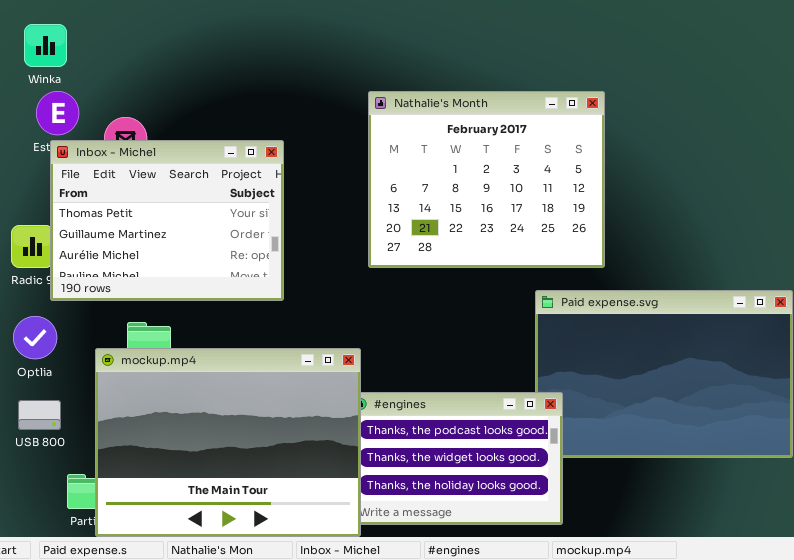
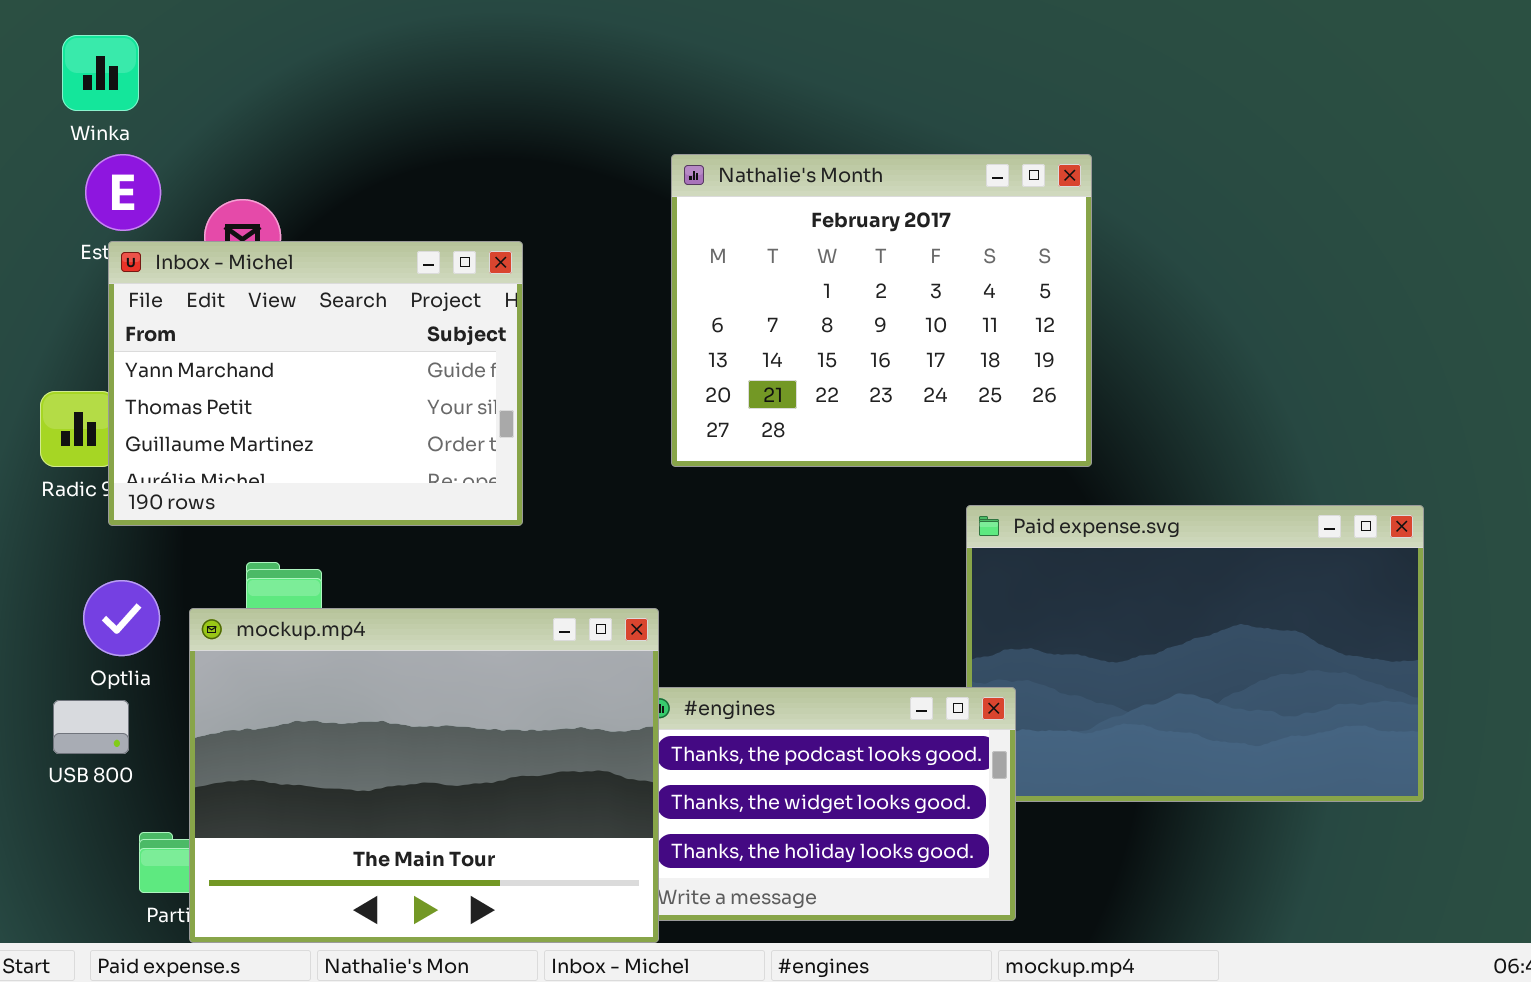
Inbox - Michel: [50,140,284,301] -> [108,241,523,526], scrolled up 1 row
Optlia: [13,316,57,359] -> [83,580,160,656], moved

